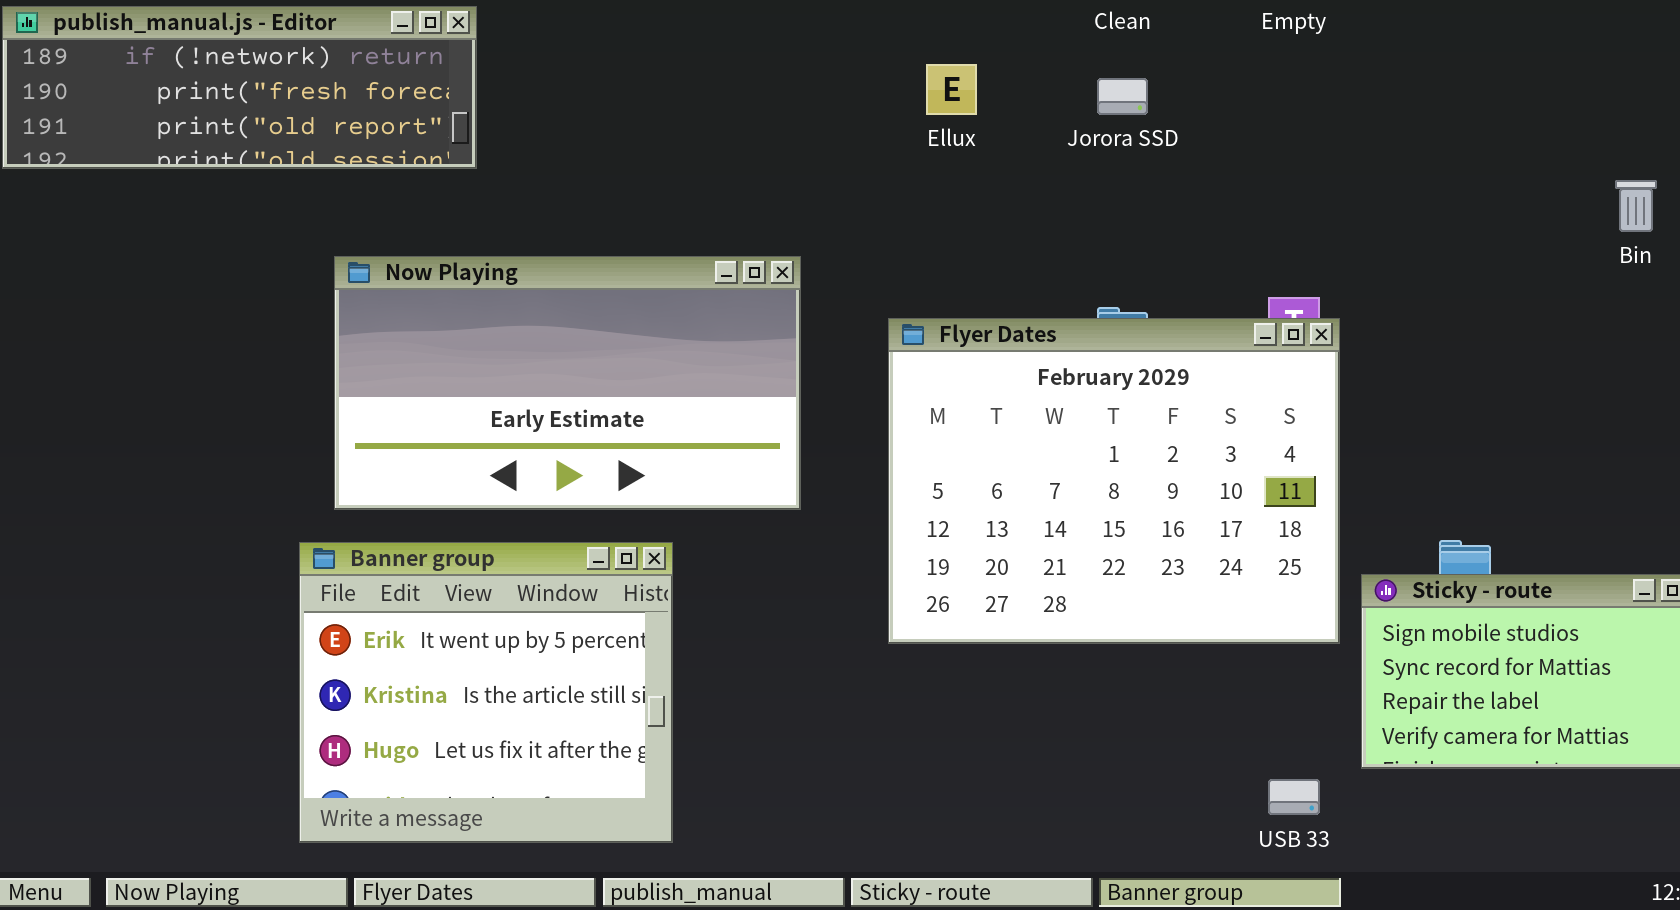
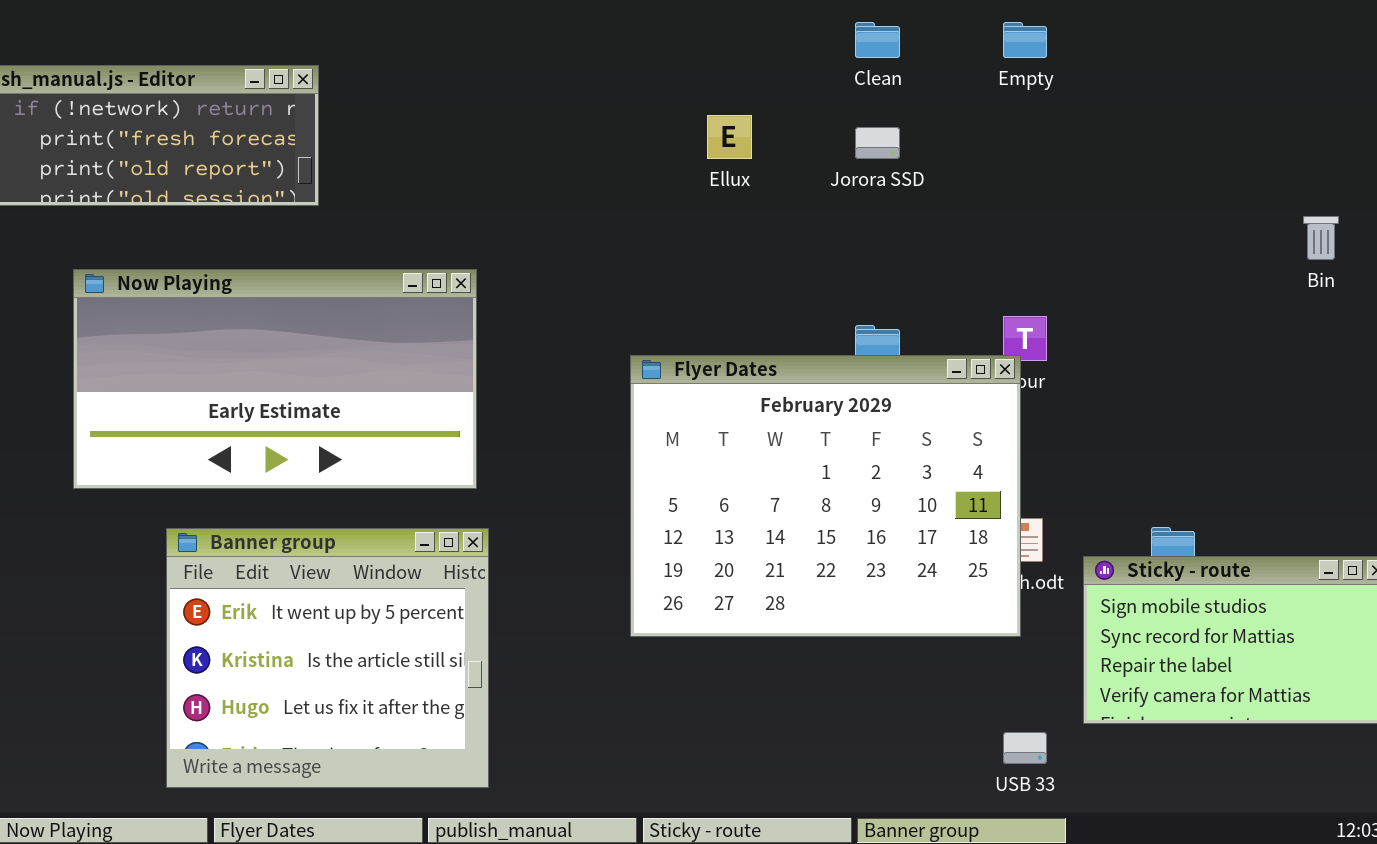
Now Playing: [334,256,801,510] -> [73,269,477,489], moved
Flyer Dates: [888,318,1340,644] -> [630,355,1021,637], moved

